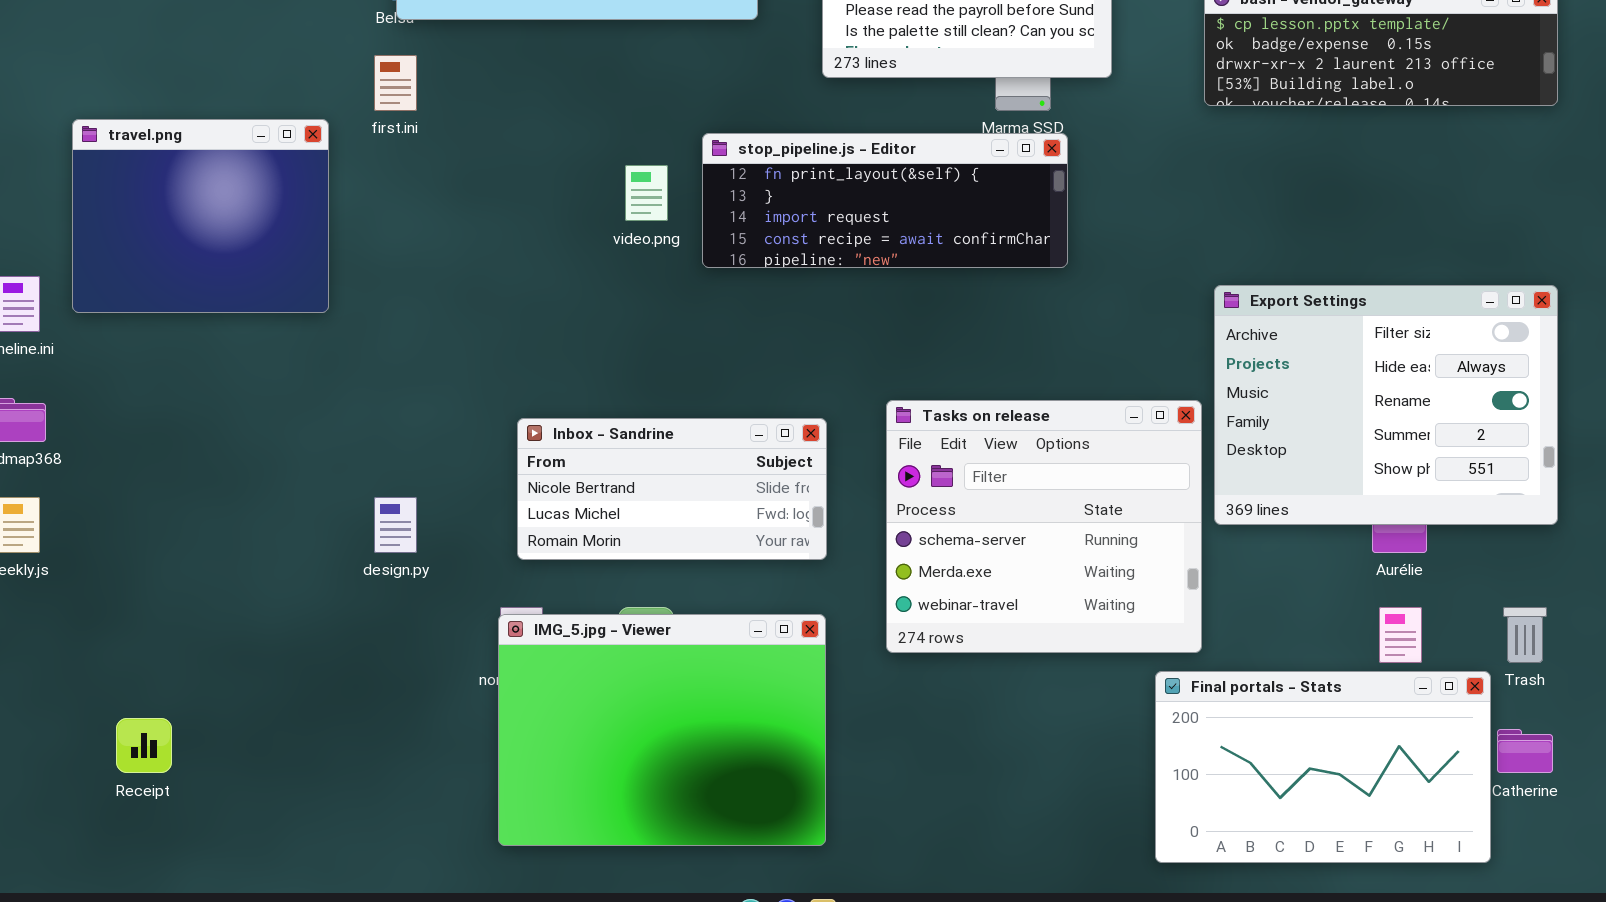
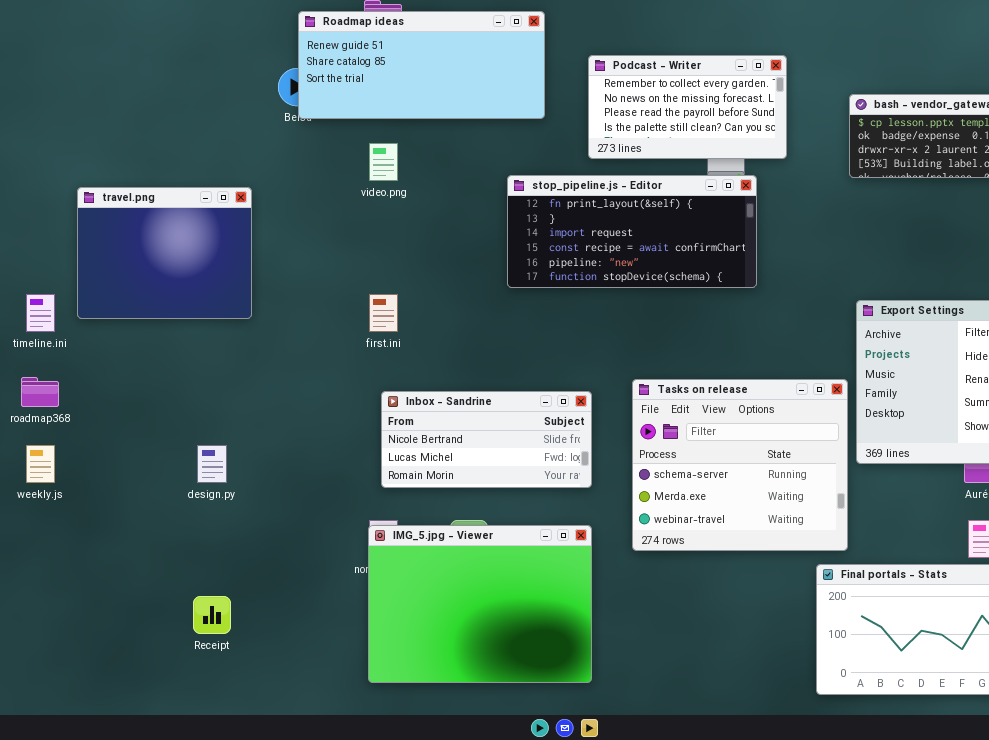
first.ini: [374,55,417,111] -> [369,294,398,332], moved
stop_pipeline.js - Editor: [702,133,1068,268] -> [507,175,757,288], resized
video.png: [625,165,668,221] -> [369,143,398,181], moved
design.py: [374,497,417,553] -> [197,445,227,483], moved
Receipt: [116,718,172,773] -> [193,596,231,634], moved

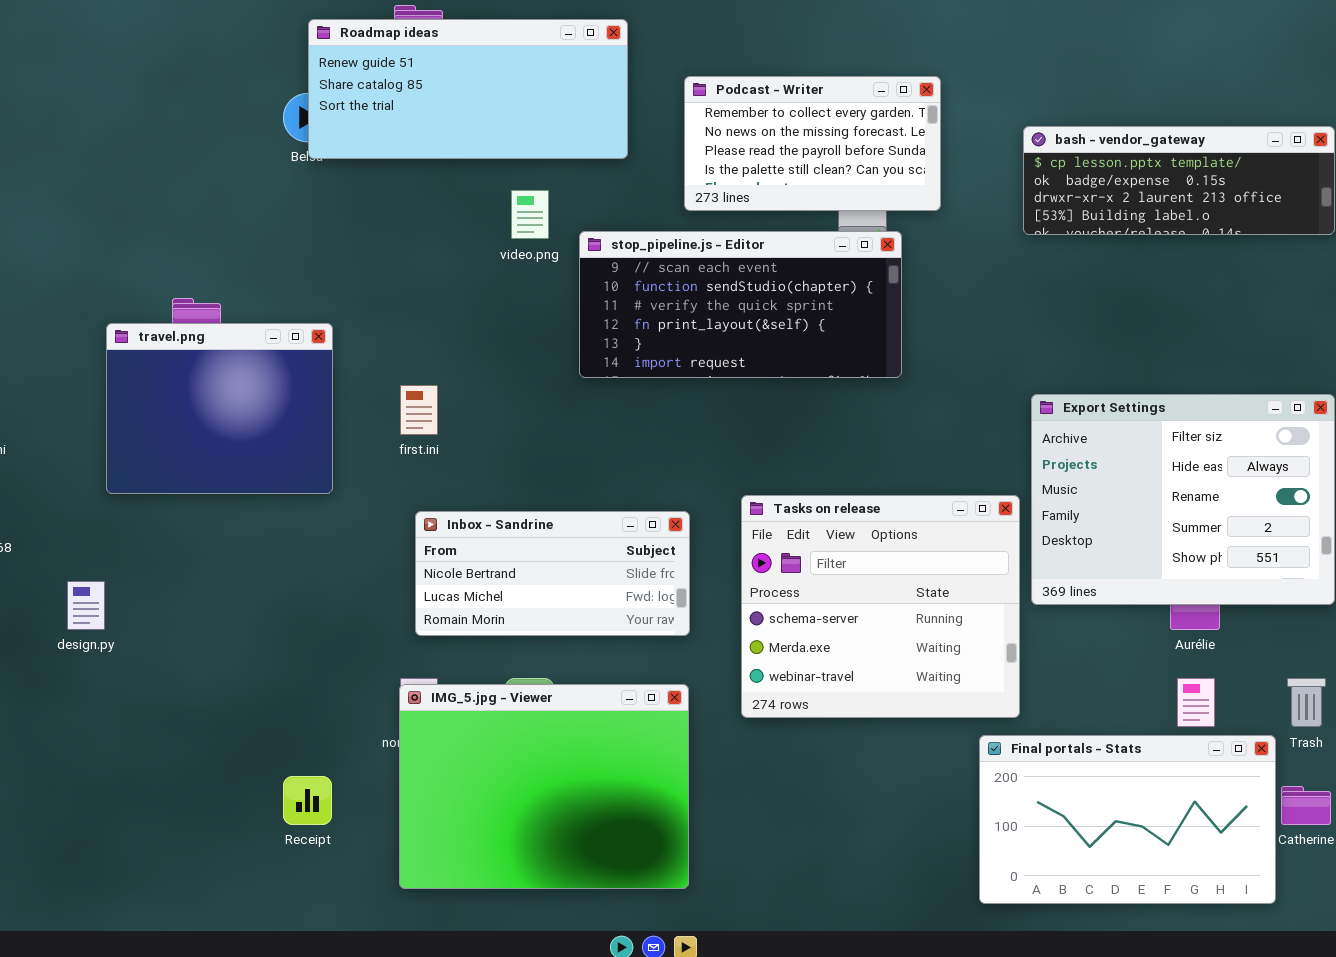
video.png: [369,143,398,181] -> [511,190,549,239], moved
stop_pipeline.js - Editor: [507,175,757,288] -> [579,231,902,378], scrolled up 3 rows
travel.png: [77,187,252,319] -> [106,323,333,494], moved
design.py: [197,445,227,483] -> [67,581,105,630], moved
Receipt: [193,596,231,634] -> [283,776,332,825], moved

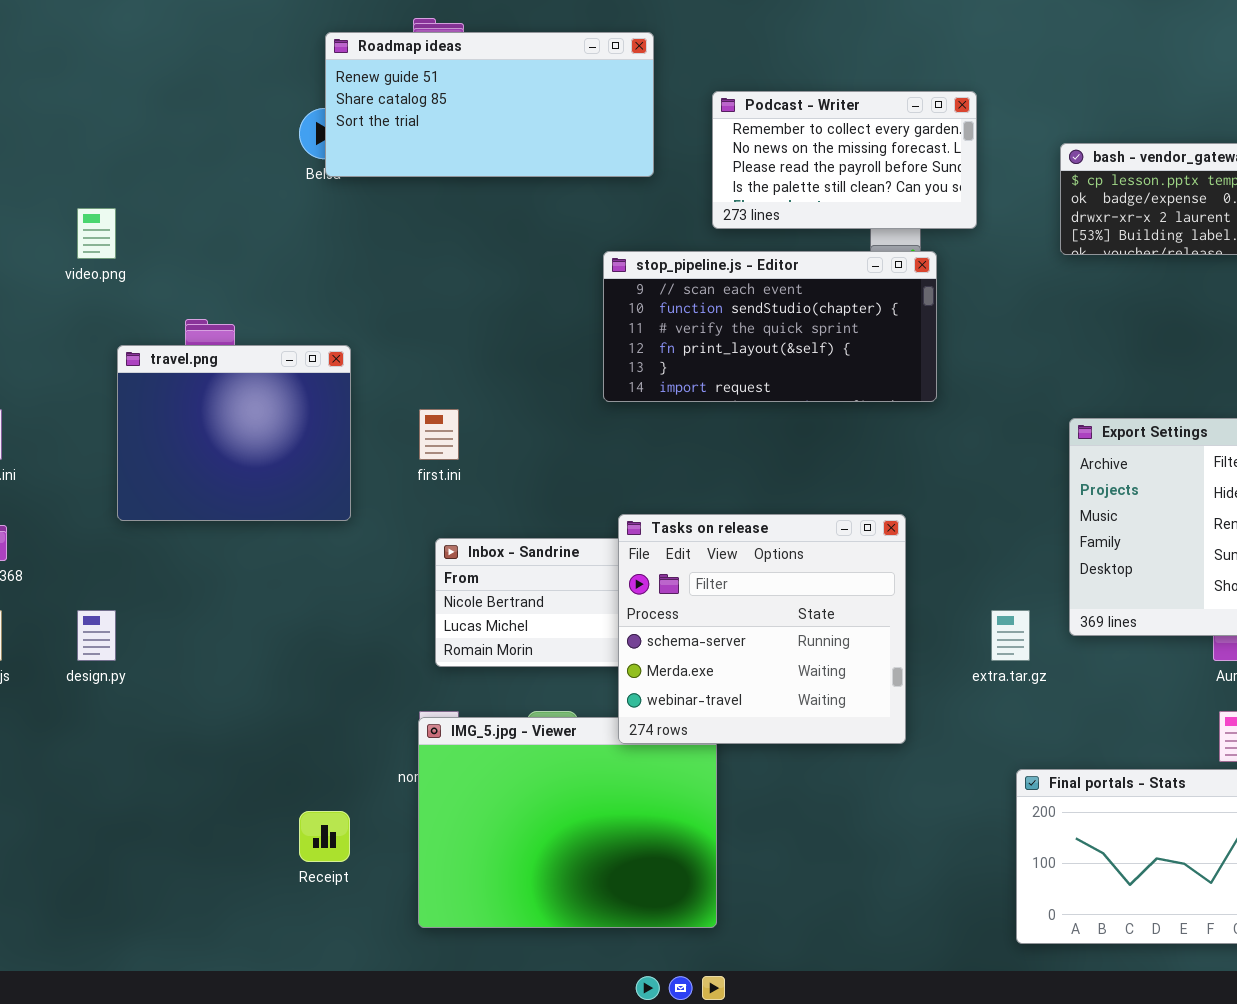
video.png: [511,190,549,239] -> [77,208,116,259], moved
Tasks on release: [741,495,1020,718] -> [618,514,906,744], moved

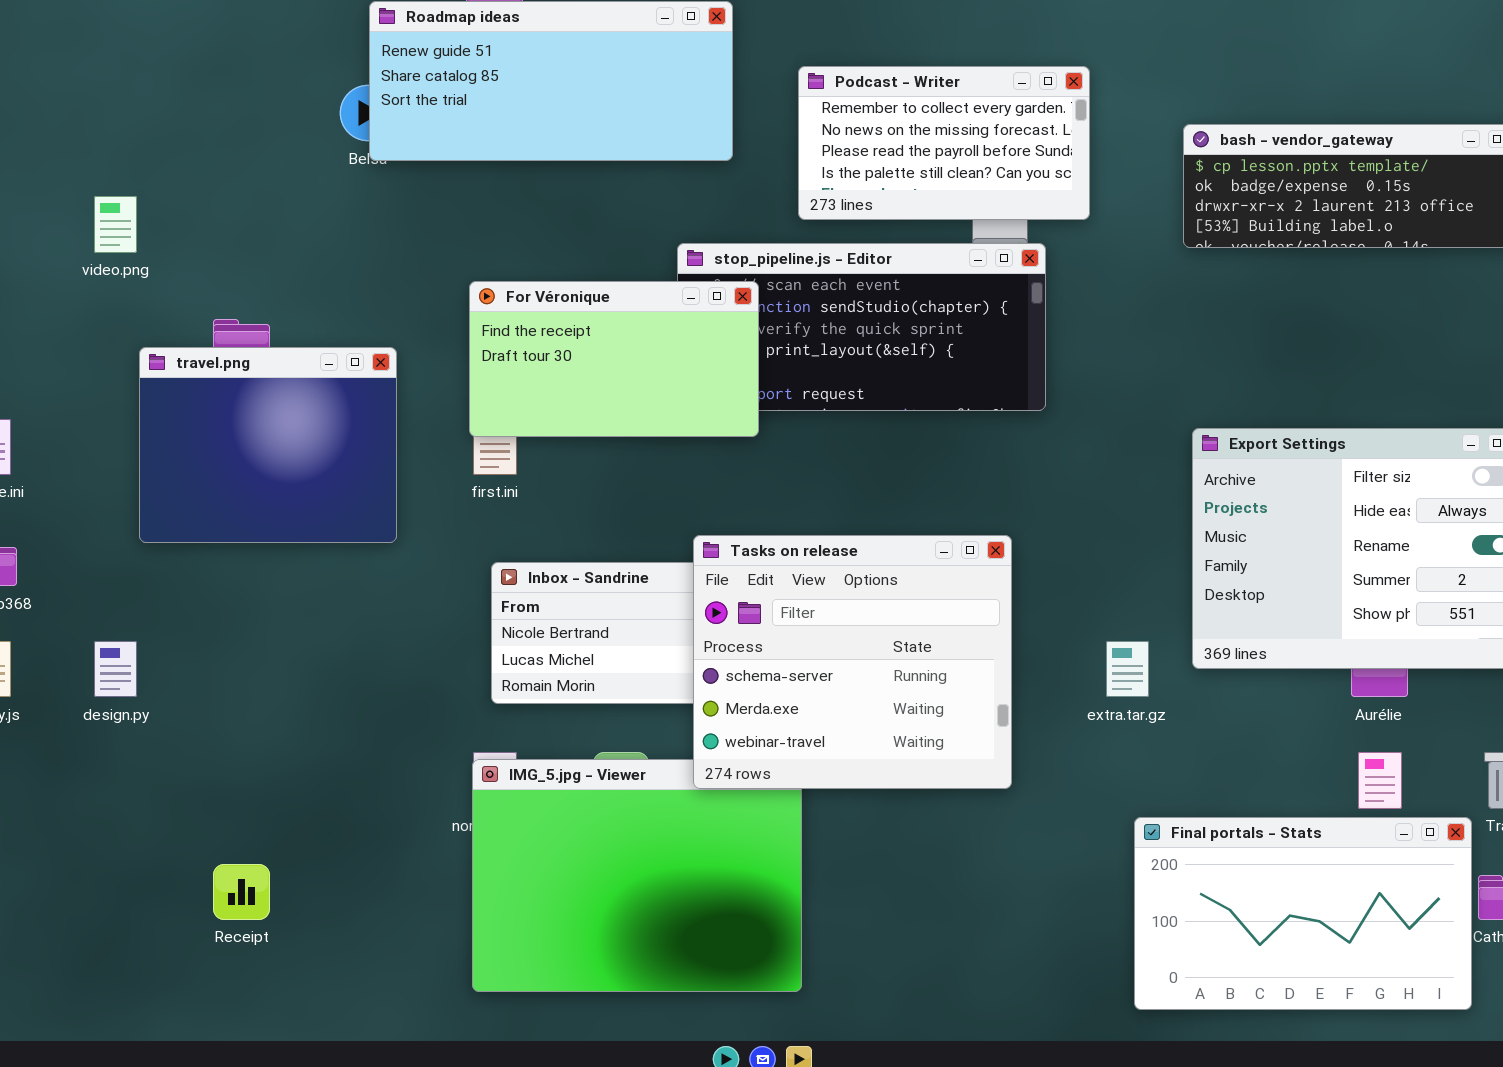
For Véronique: none -> [469,281,759,437], opened
Receipt: [299,811,350,862] -> [213,864,270,920], moved

